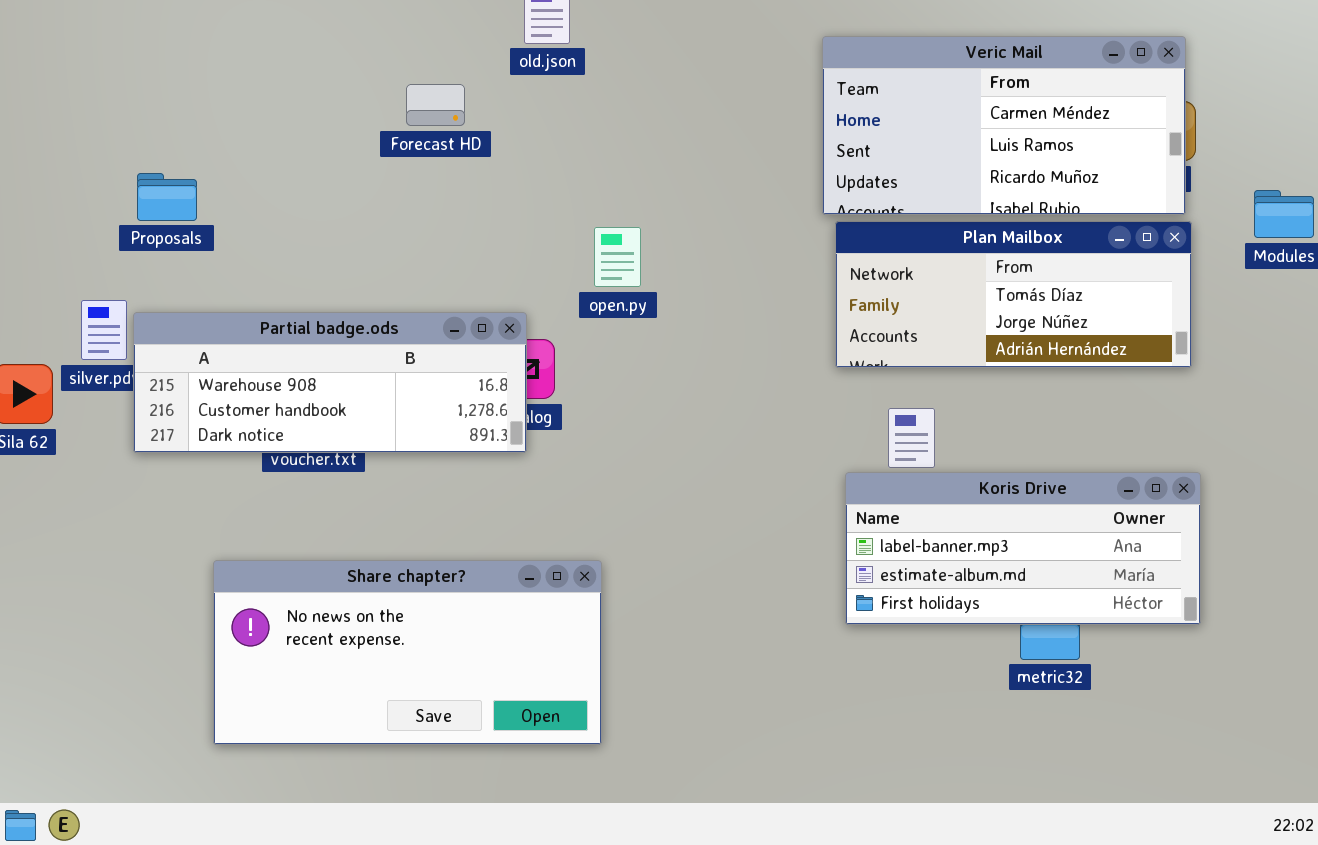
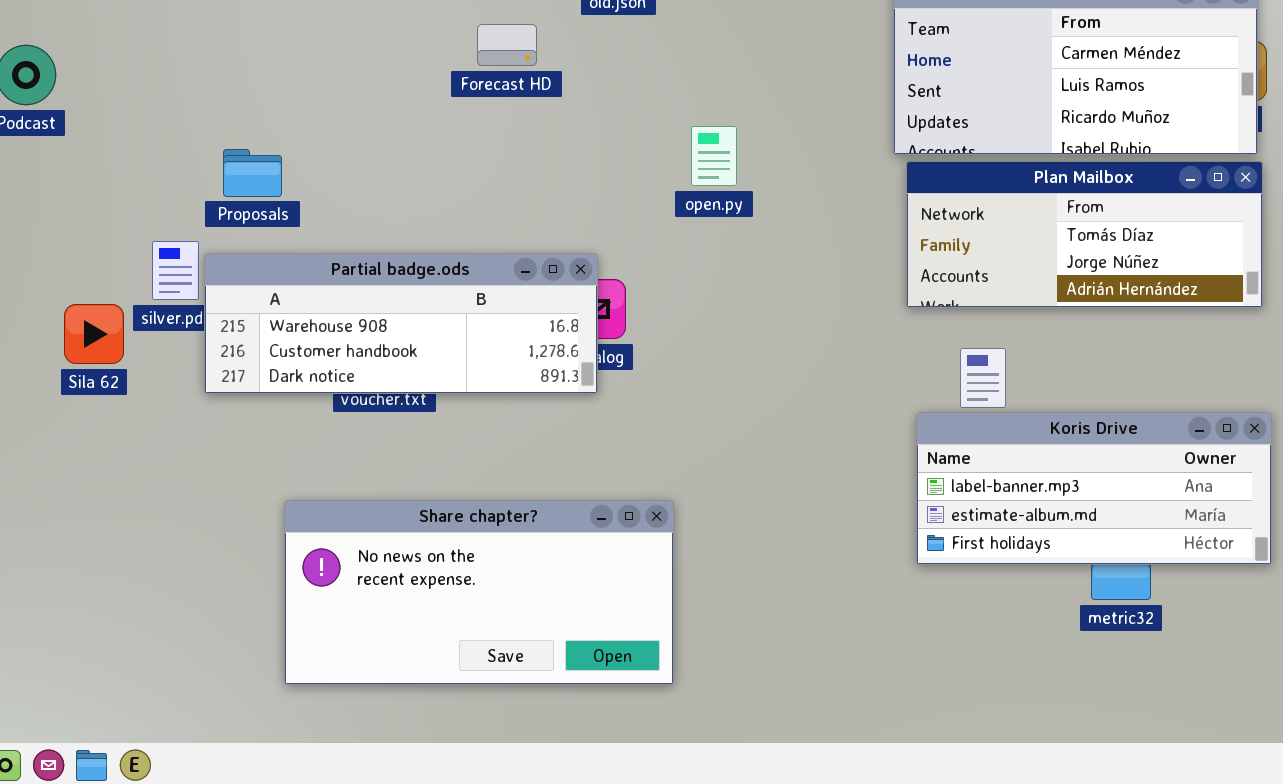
Proposals: [137,173,197,221] -> [223,149,282,197], moved
open.py: [594,227,641,287] -> [691,126,737,186], moved

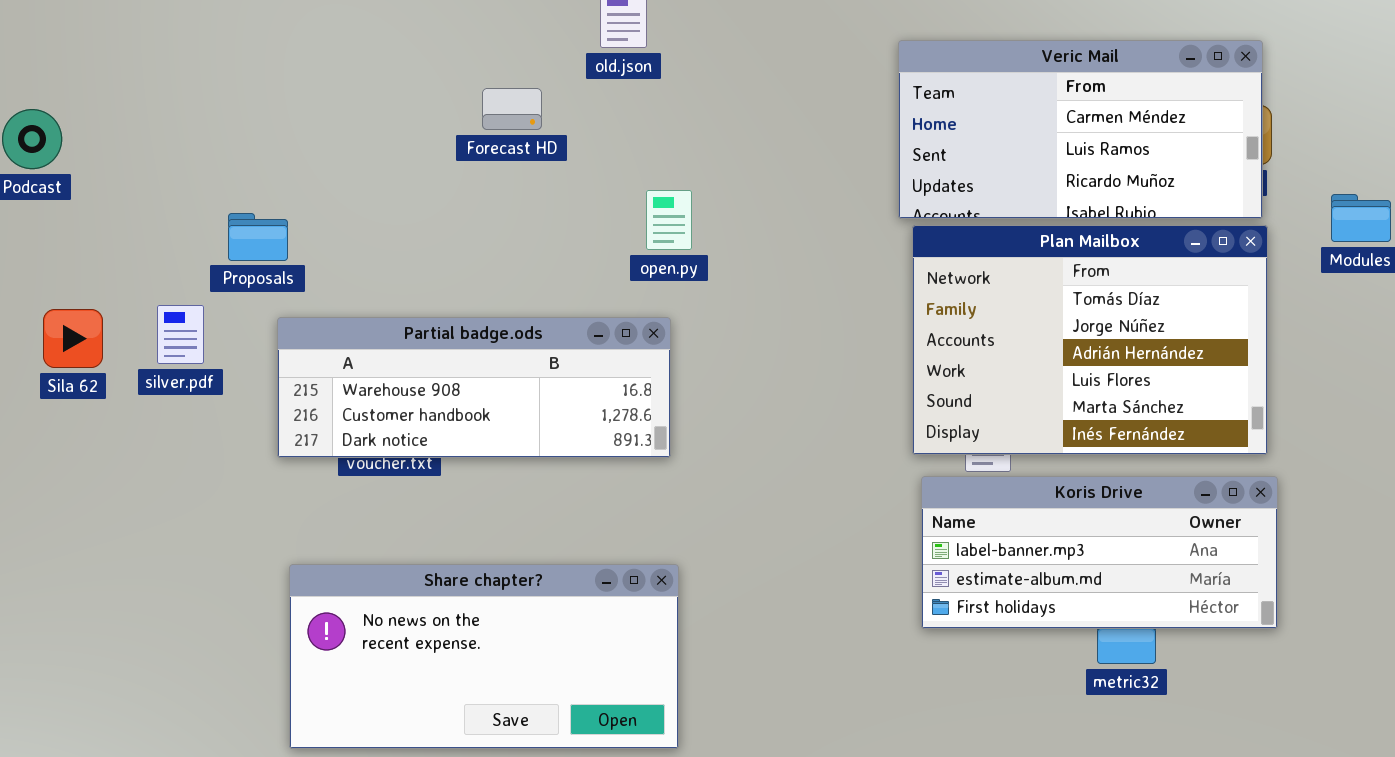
open.py: [691,126,737,186] -> [646,190,692,250], moved
Plan Mailbox: [906,161,1263,308] -> [912,225,1268,455], resized
Partial badge.ods: [204,253,598,394] -> [277,317,671,458], moved
Sila 62: [64,304,124,364] -> [43,309,103,368], moved

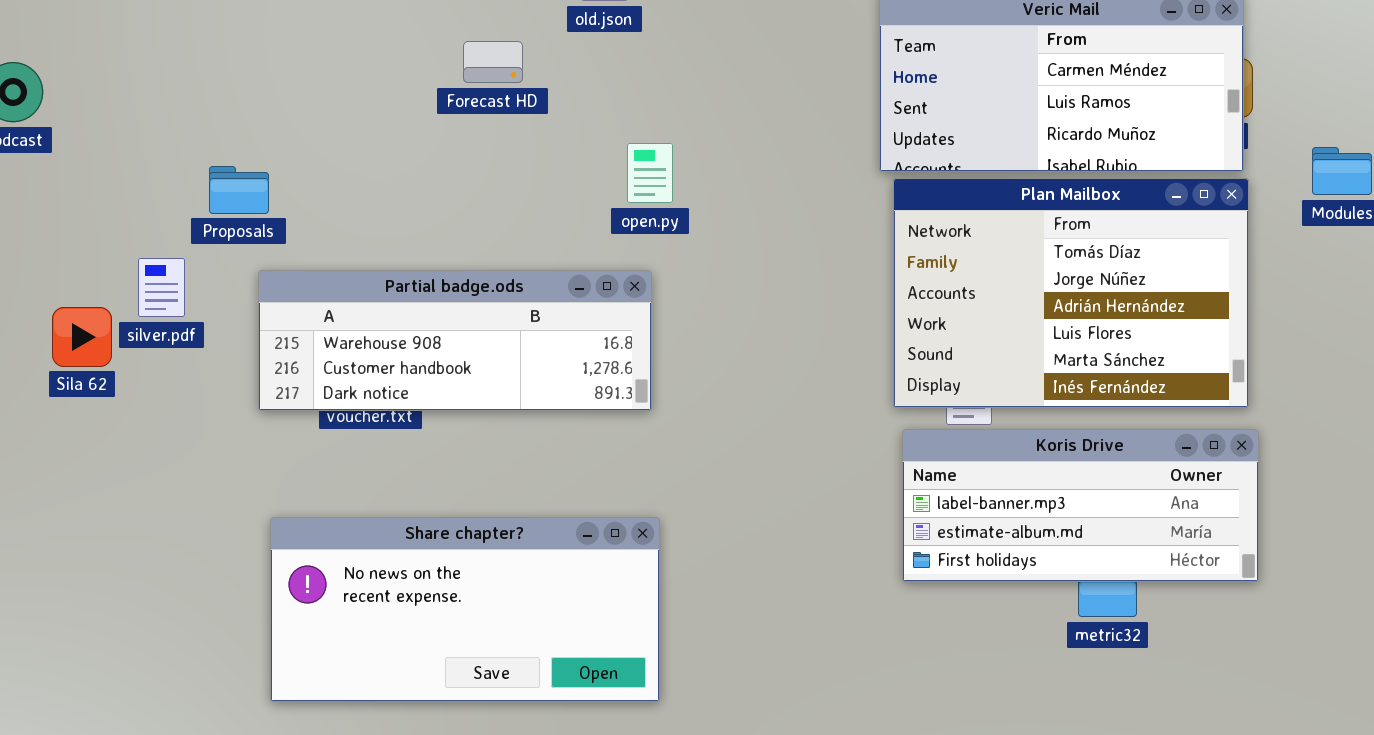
Sila 62: [43,309,103,368] -> [52,307,112,367], moved

